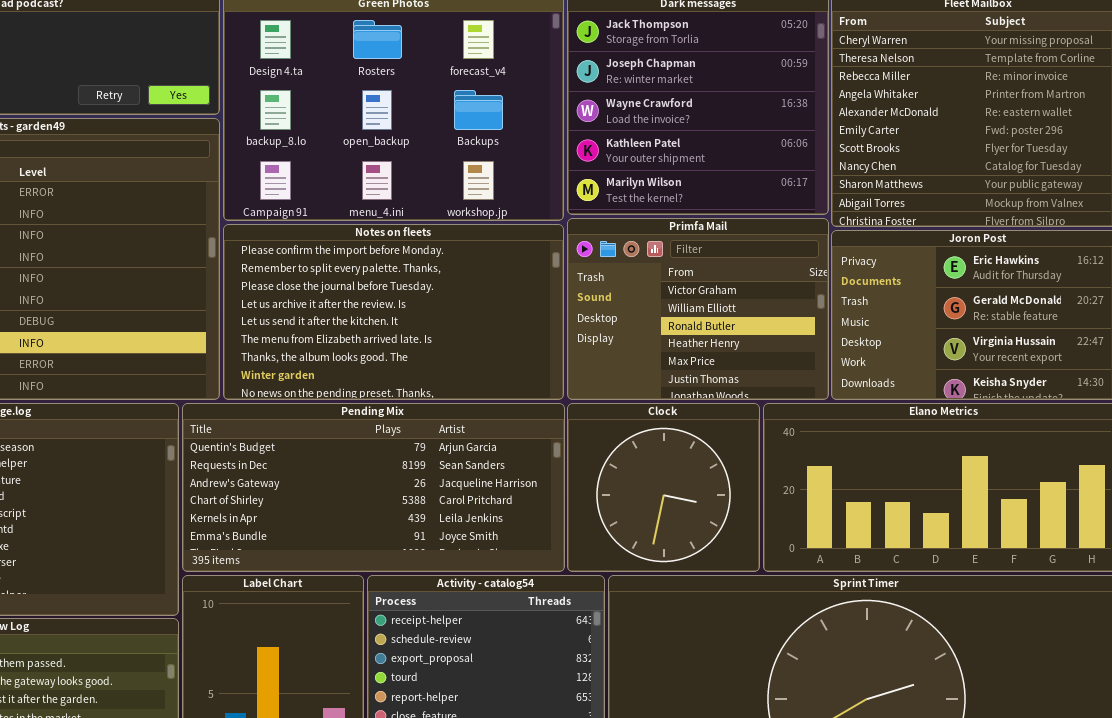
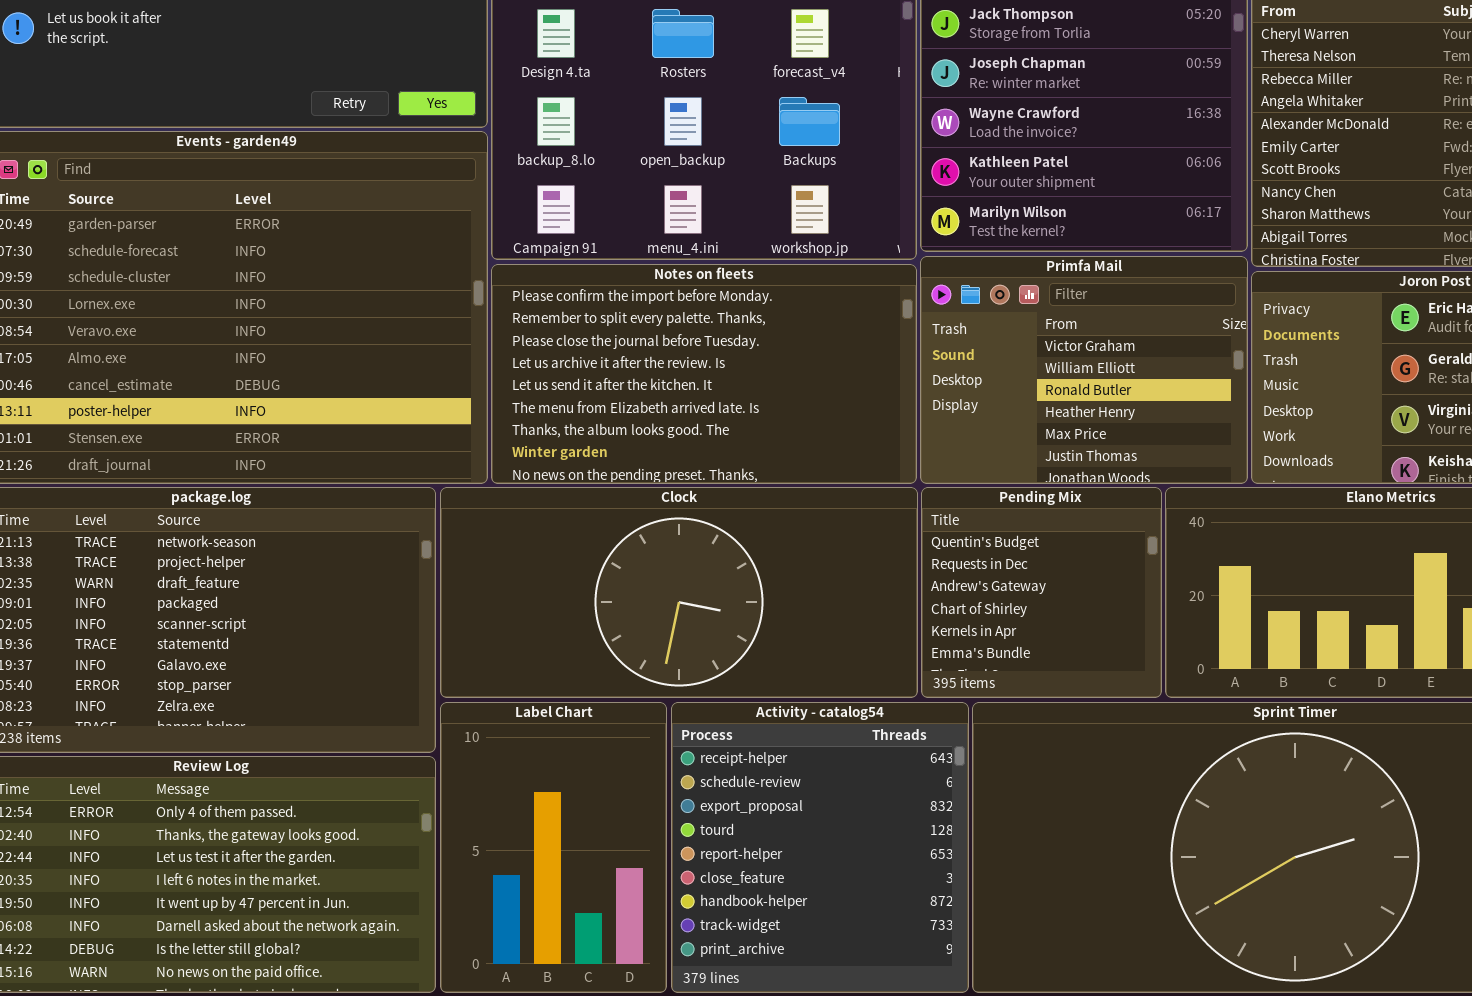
Pending Mix: [182,403,565,572] -> [921,487,1162,698], moved, resized
Clock: [567,403,760,572] -> [440,487,918,698], moved, resized

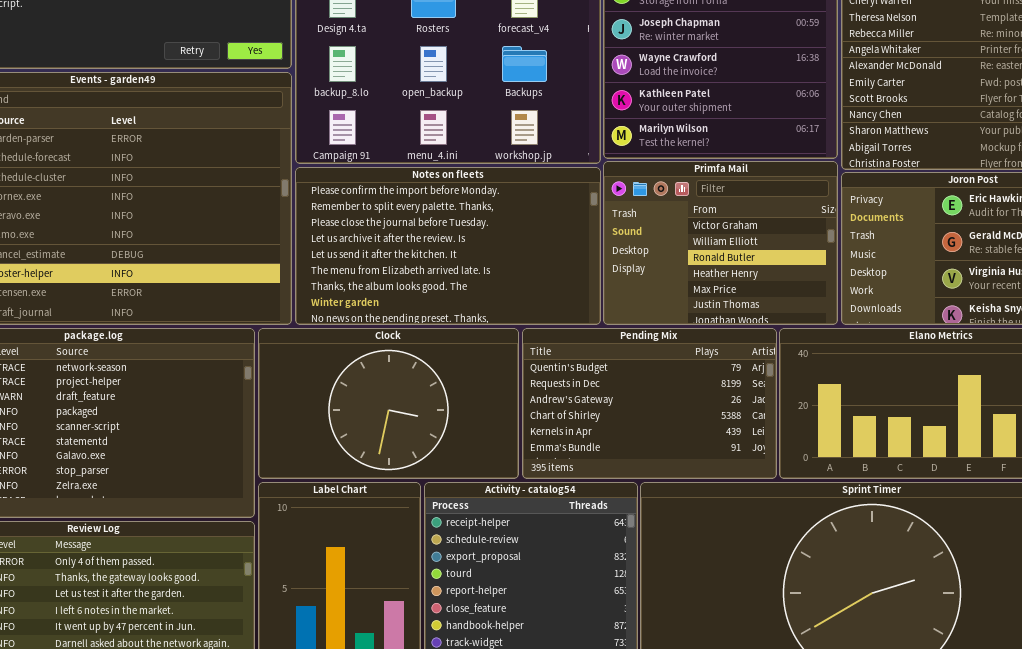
Clock: [440,487,918,698] -> [258,328,519,479], resized
Pending Mix: [921,487,1162,698] -> [522,328,777,479], resized

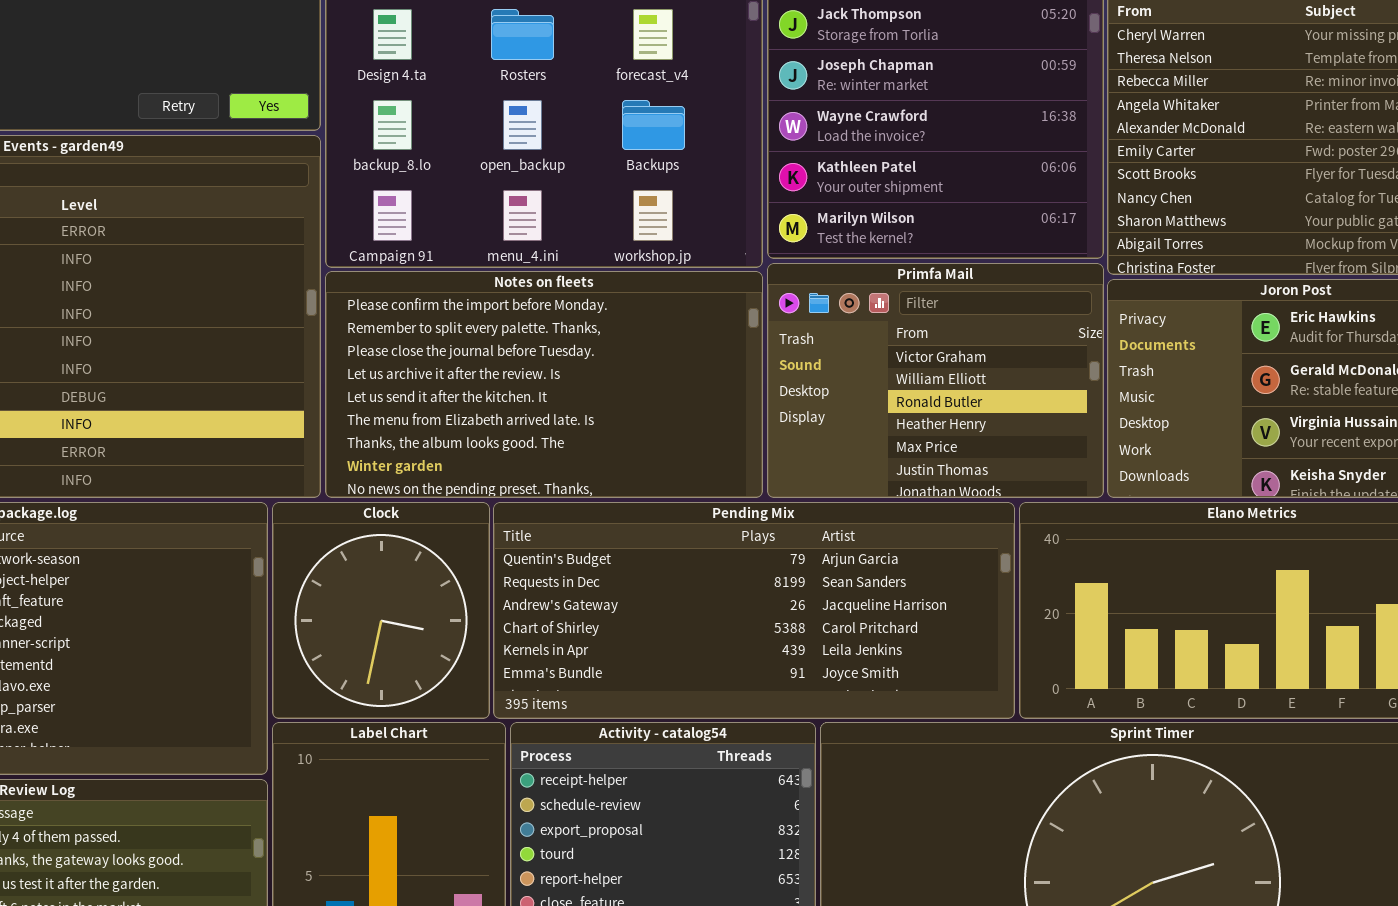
Clock: [258,328,519,479] -> [272,502,490,719], resized
Pending Mix: [522,328,777,479] -> [493,502,1015,719], resized

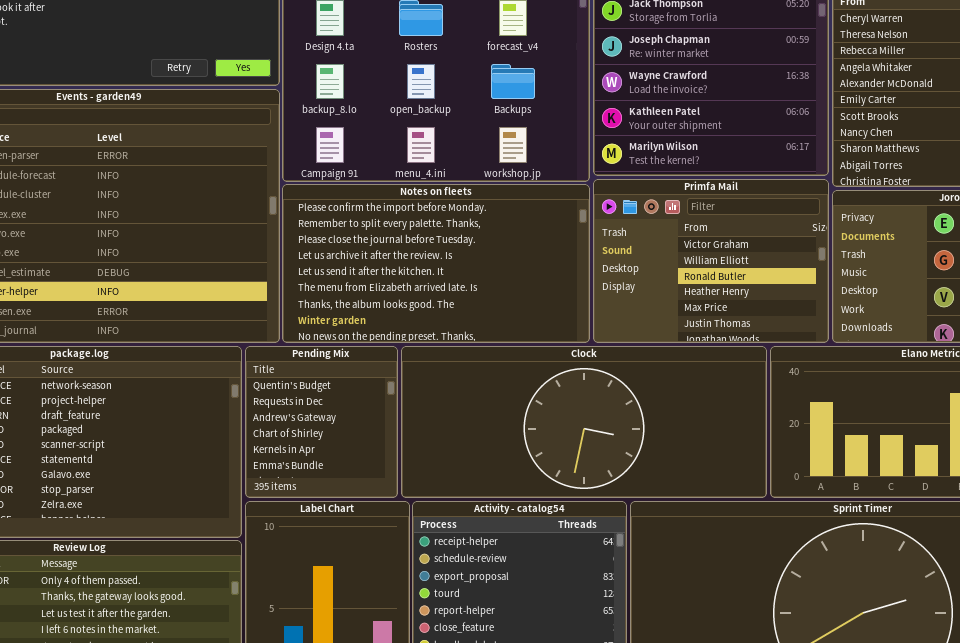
Clock: [272,502,490,719] -> [401,346,767,498], moved, resized
Pending Mix: [493,502,1015,719] -> [245,346,398,498], moved, resized

